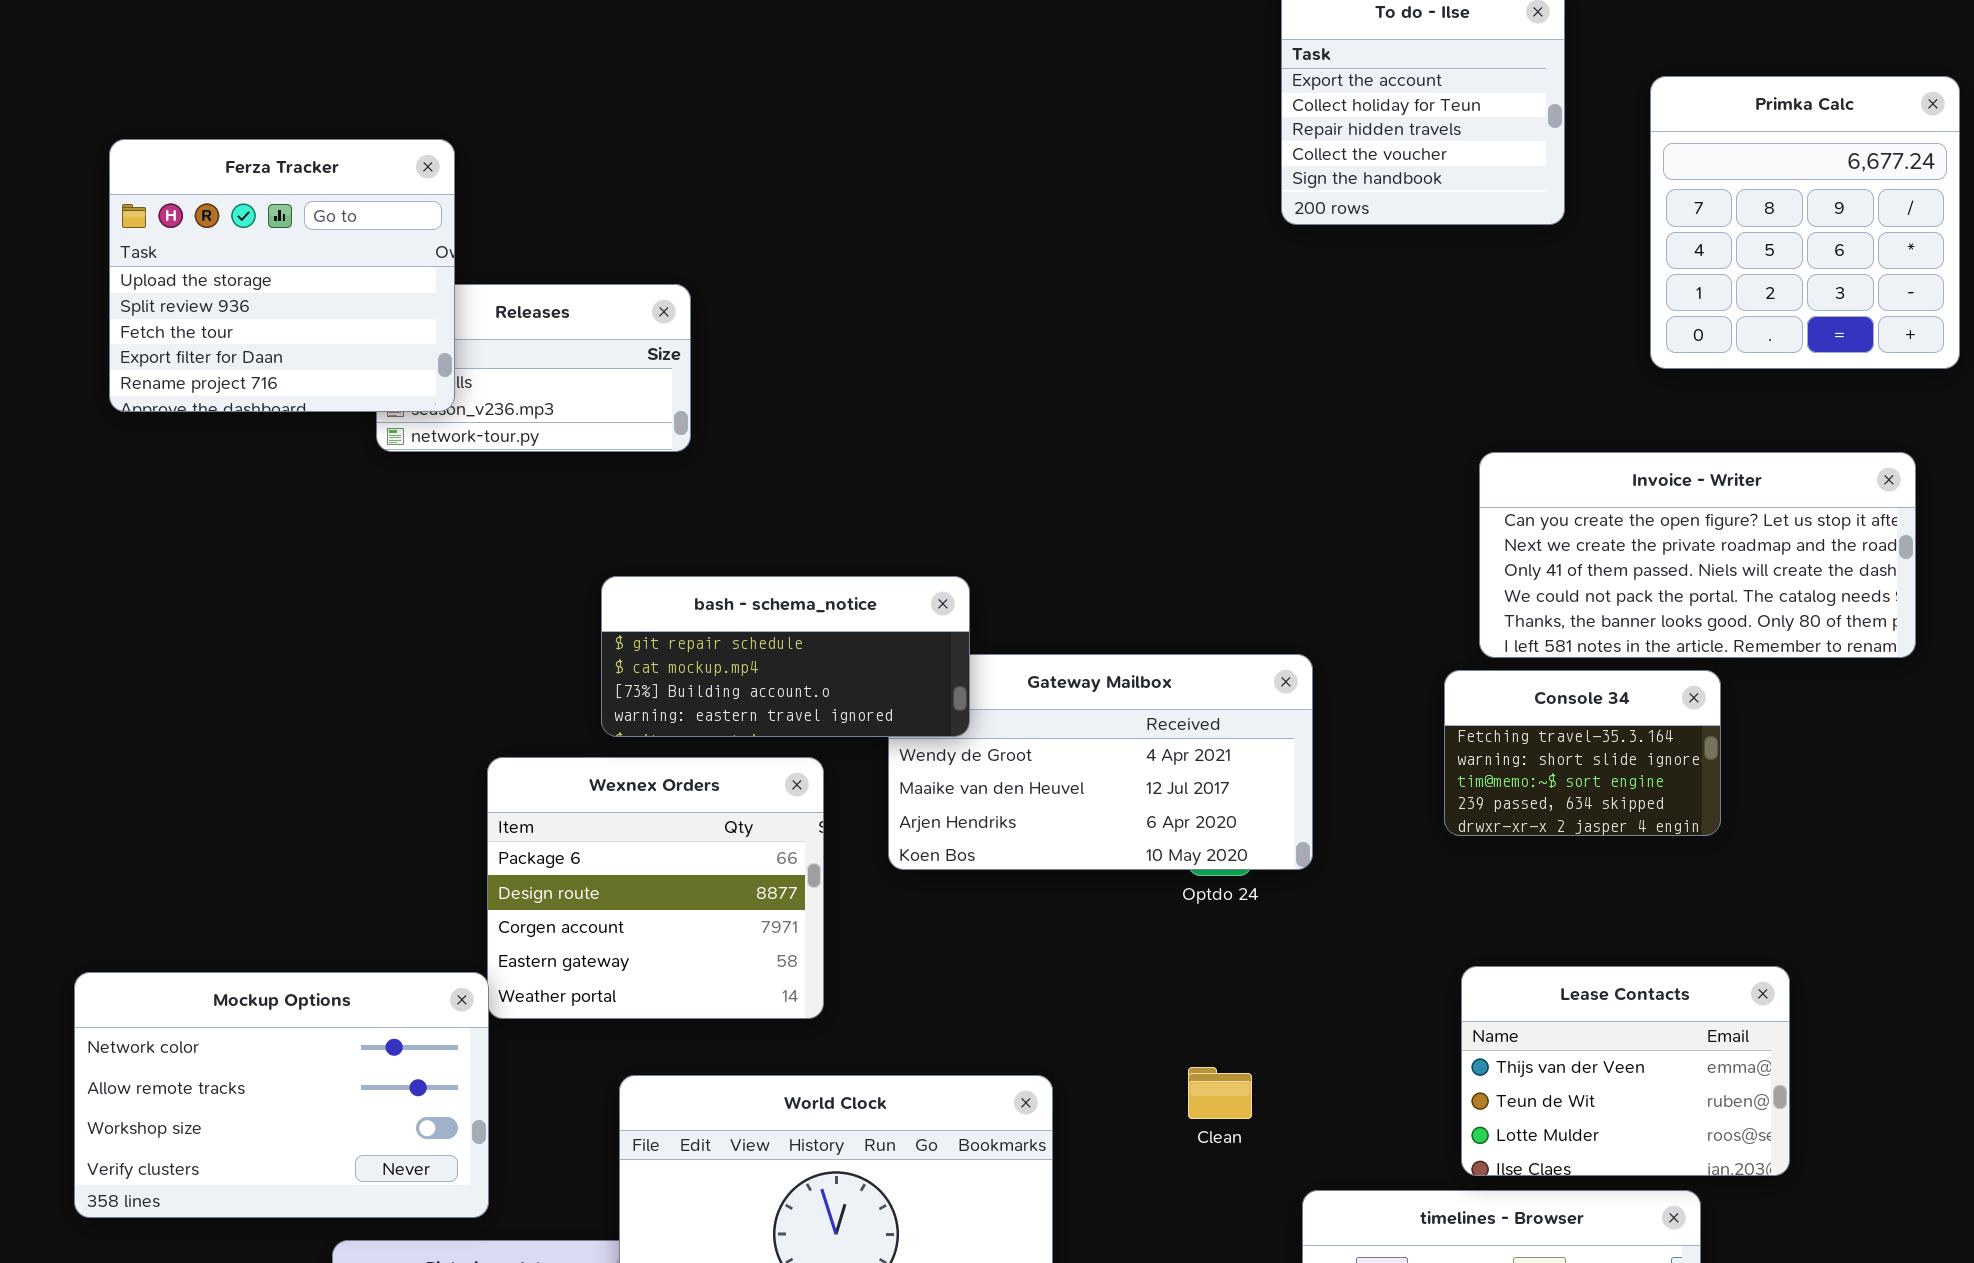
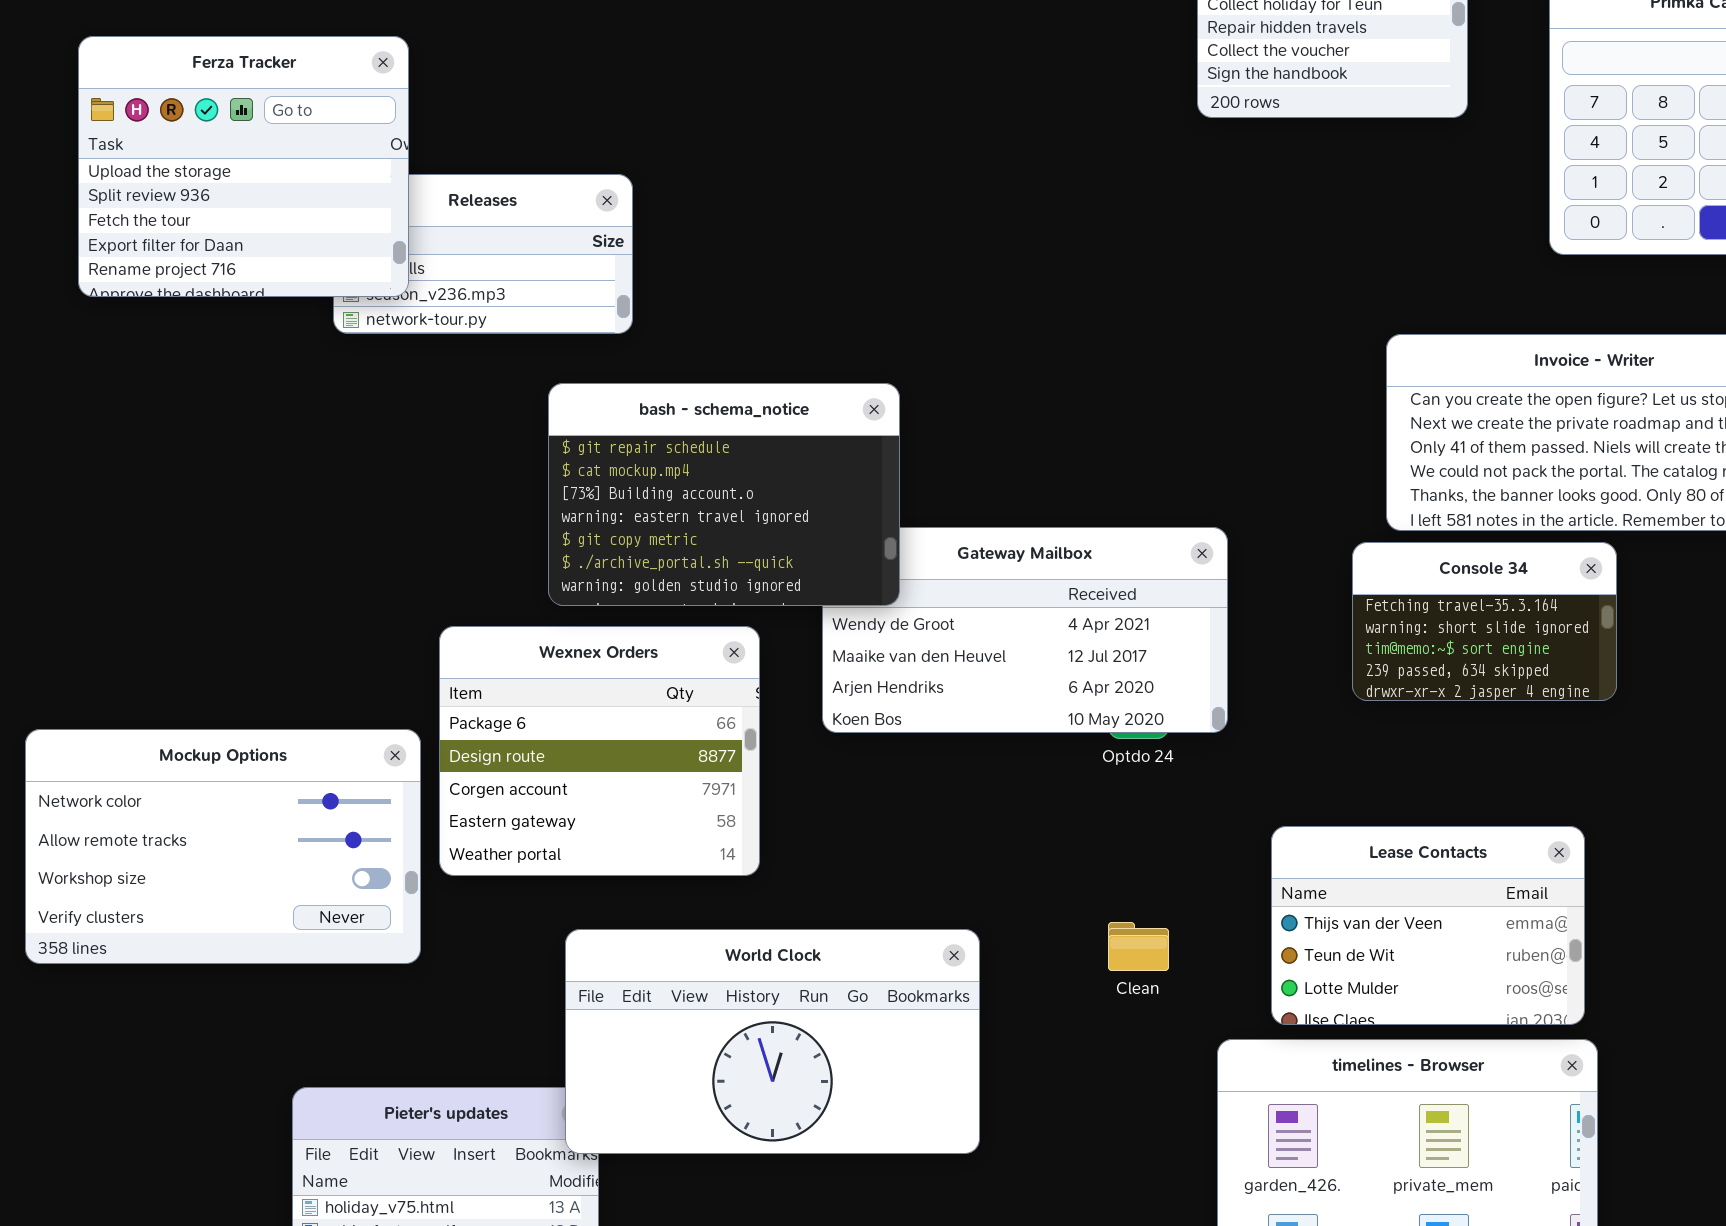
bash - schema_notice: [601,576,970,737] -> [548,383,900,606], resized
Lease Contacts: [1461,966,1790,1176] -> [1271,826,1585,1025], moved
Mockup Options: [74,972,489,1218] -> [25,729,421,964], moved

